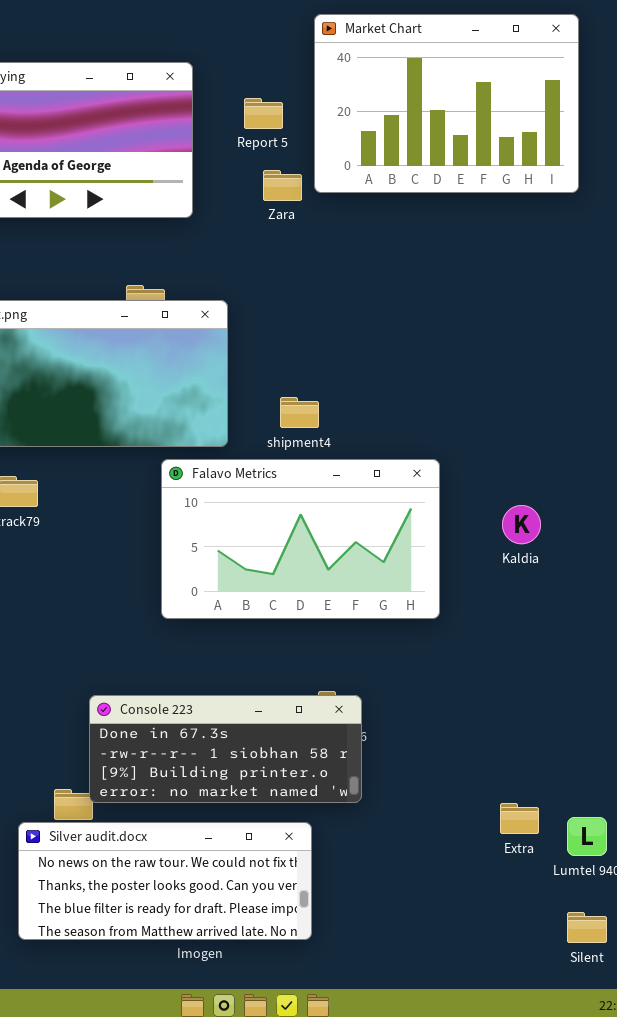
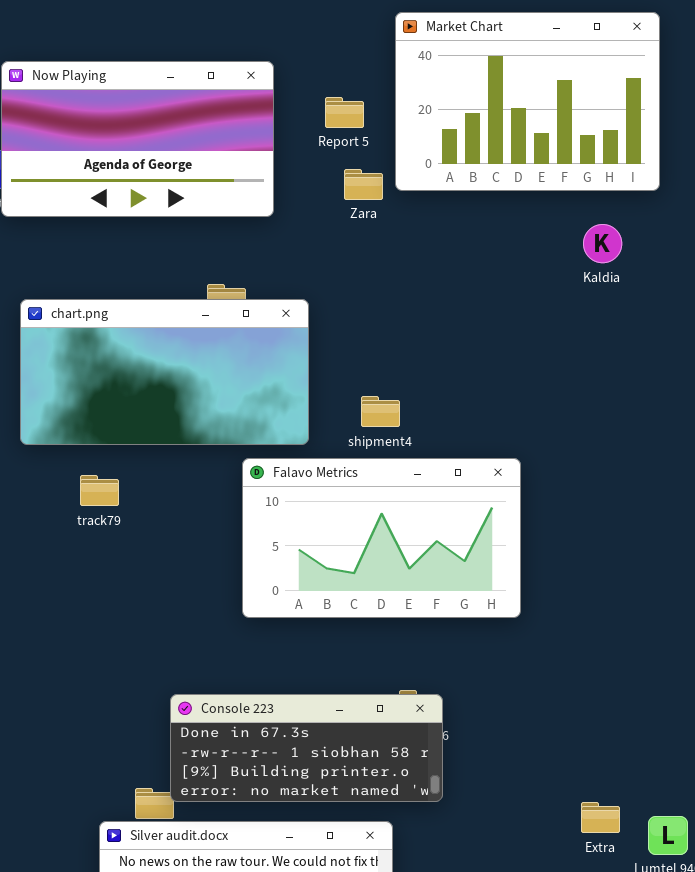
Kaldia: [502,505,541,544] -> [583,224,622,263], moved

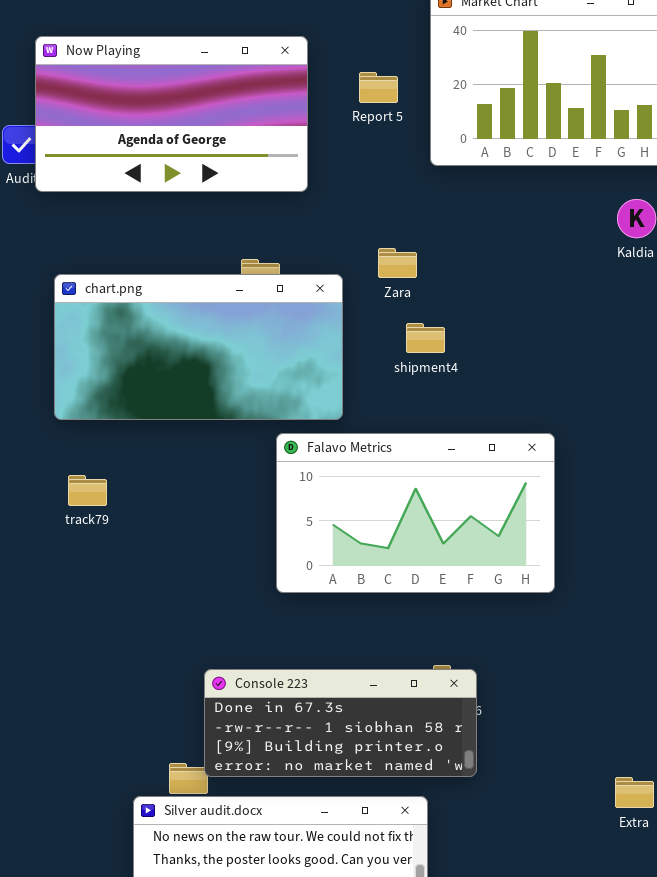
Zara: [344,169,383,200] -> [378,248,417,278], moved
shipment4: [361,396,400,427] -> [406,323,445,353], moved
track79: [80,475,119,506] -> [68,475,107,506], moved

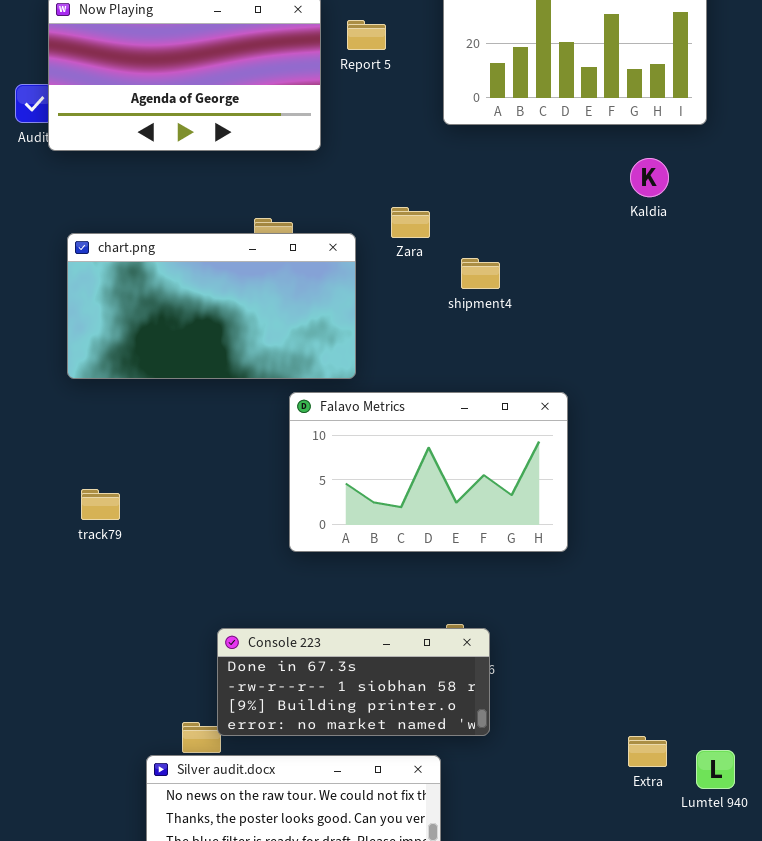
Report 5: [359,72,398,103] -> [347,20,386,50], moved
shipment4: [406,323,445,353] -> [461,258,500,289], moved
track79: [68,475,107,506] -> [81,489,120,520], moved

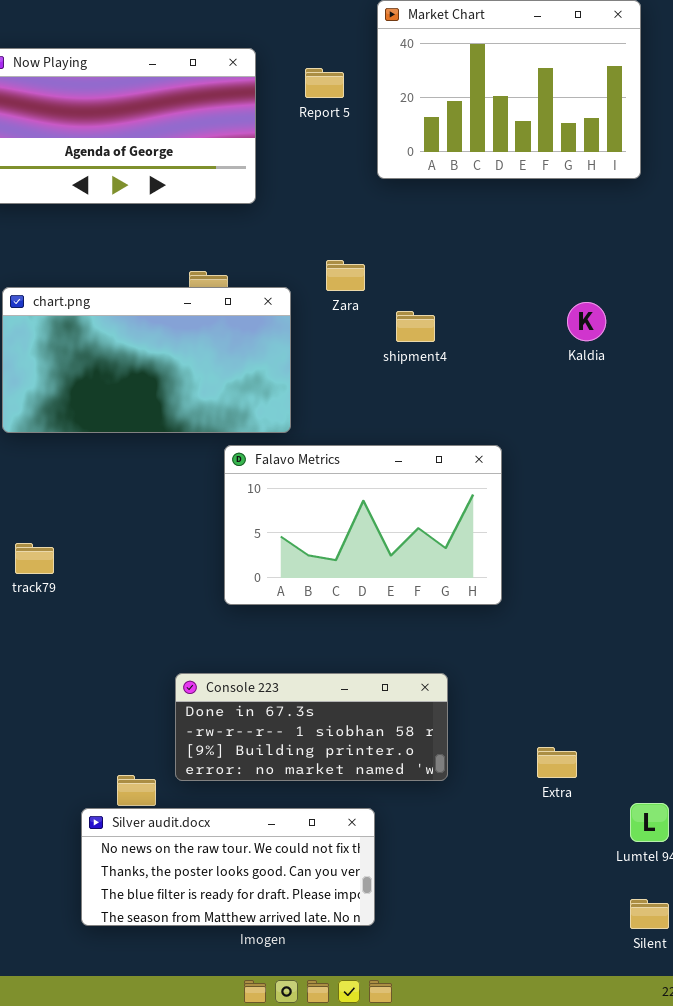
Report 5: [347,20,386,50] -> [305,68,344,98], moved
Kaldia: [630,158,669,197] -> [567,302,606,341], moved
Console 223: [217,628,490,736] -> [175,673,448,781], moved
Extra: [628,736,667,767] -> [537,747,577,778], moved

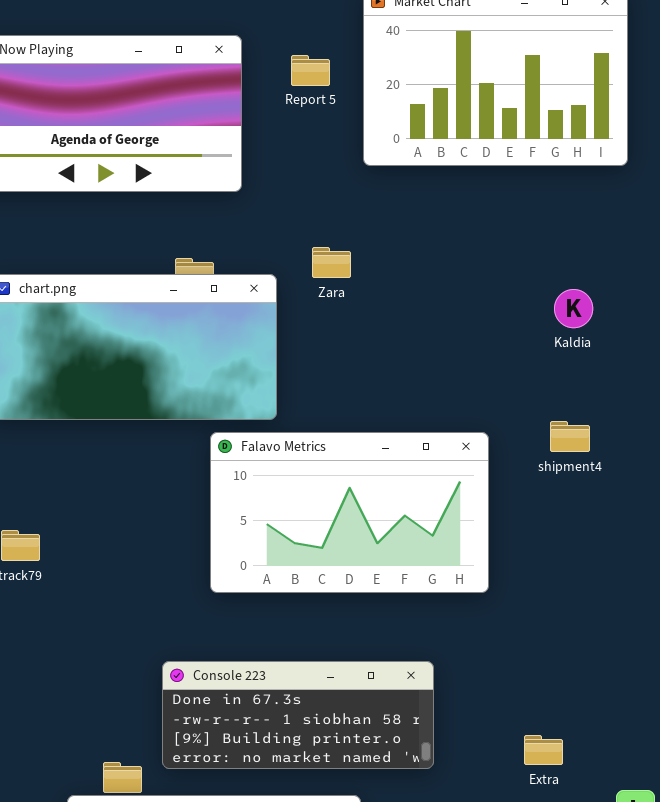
shipment4: [396,311,435,342] -> [550,421,590,452], moved

